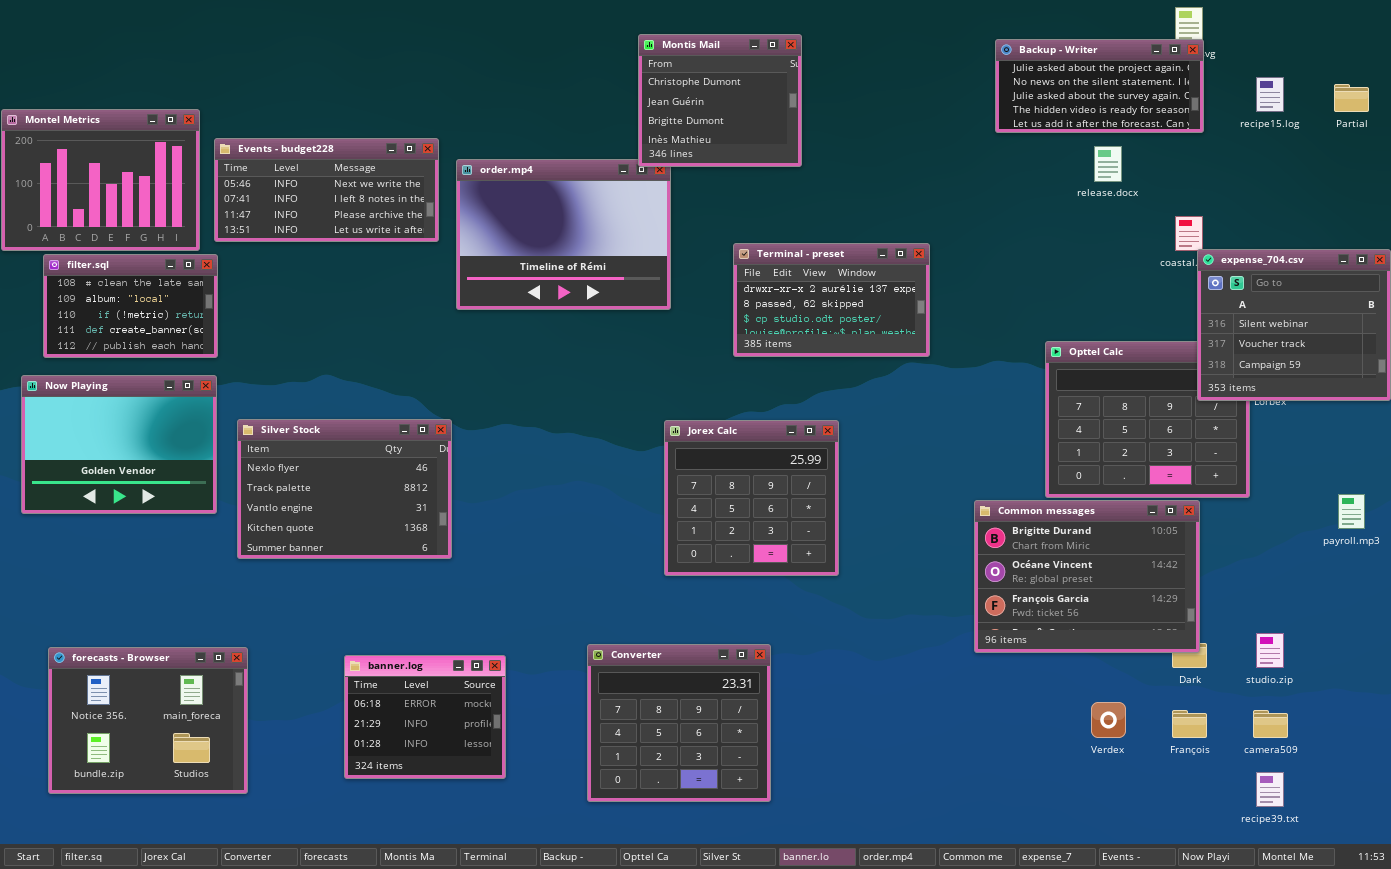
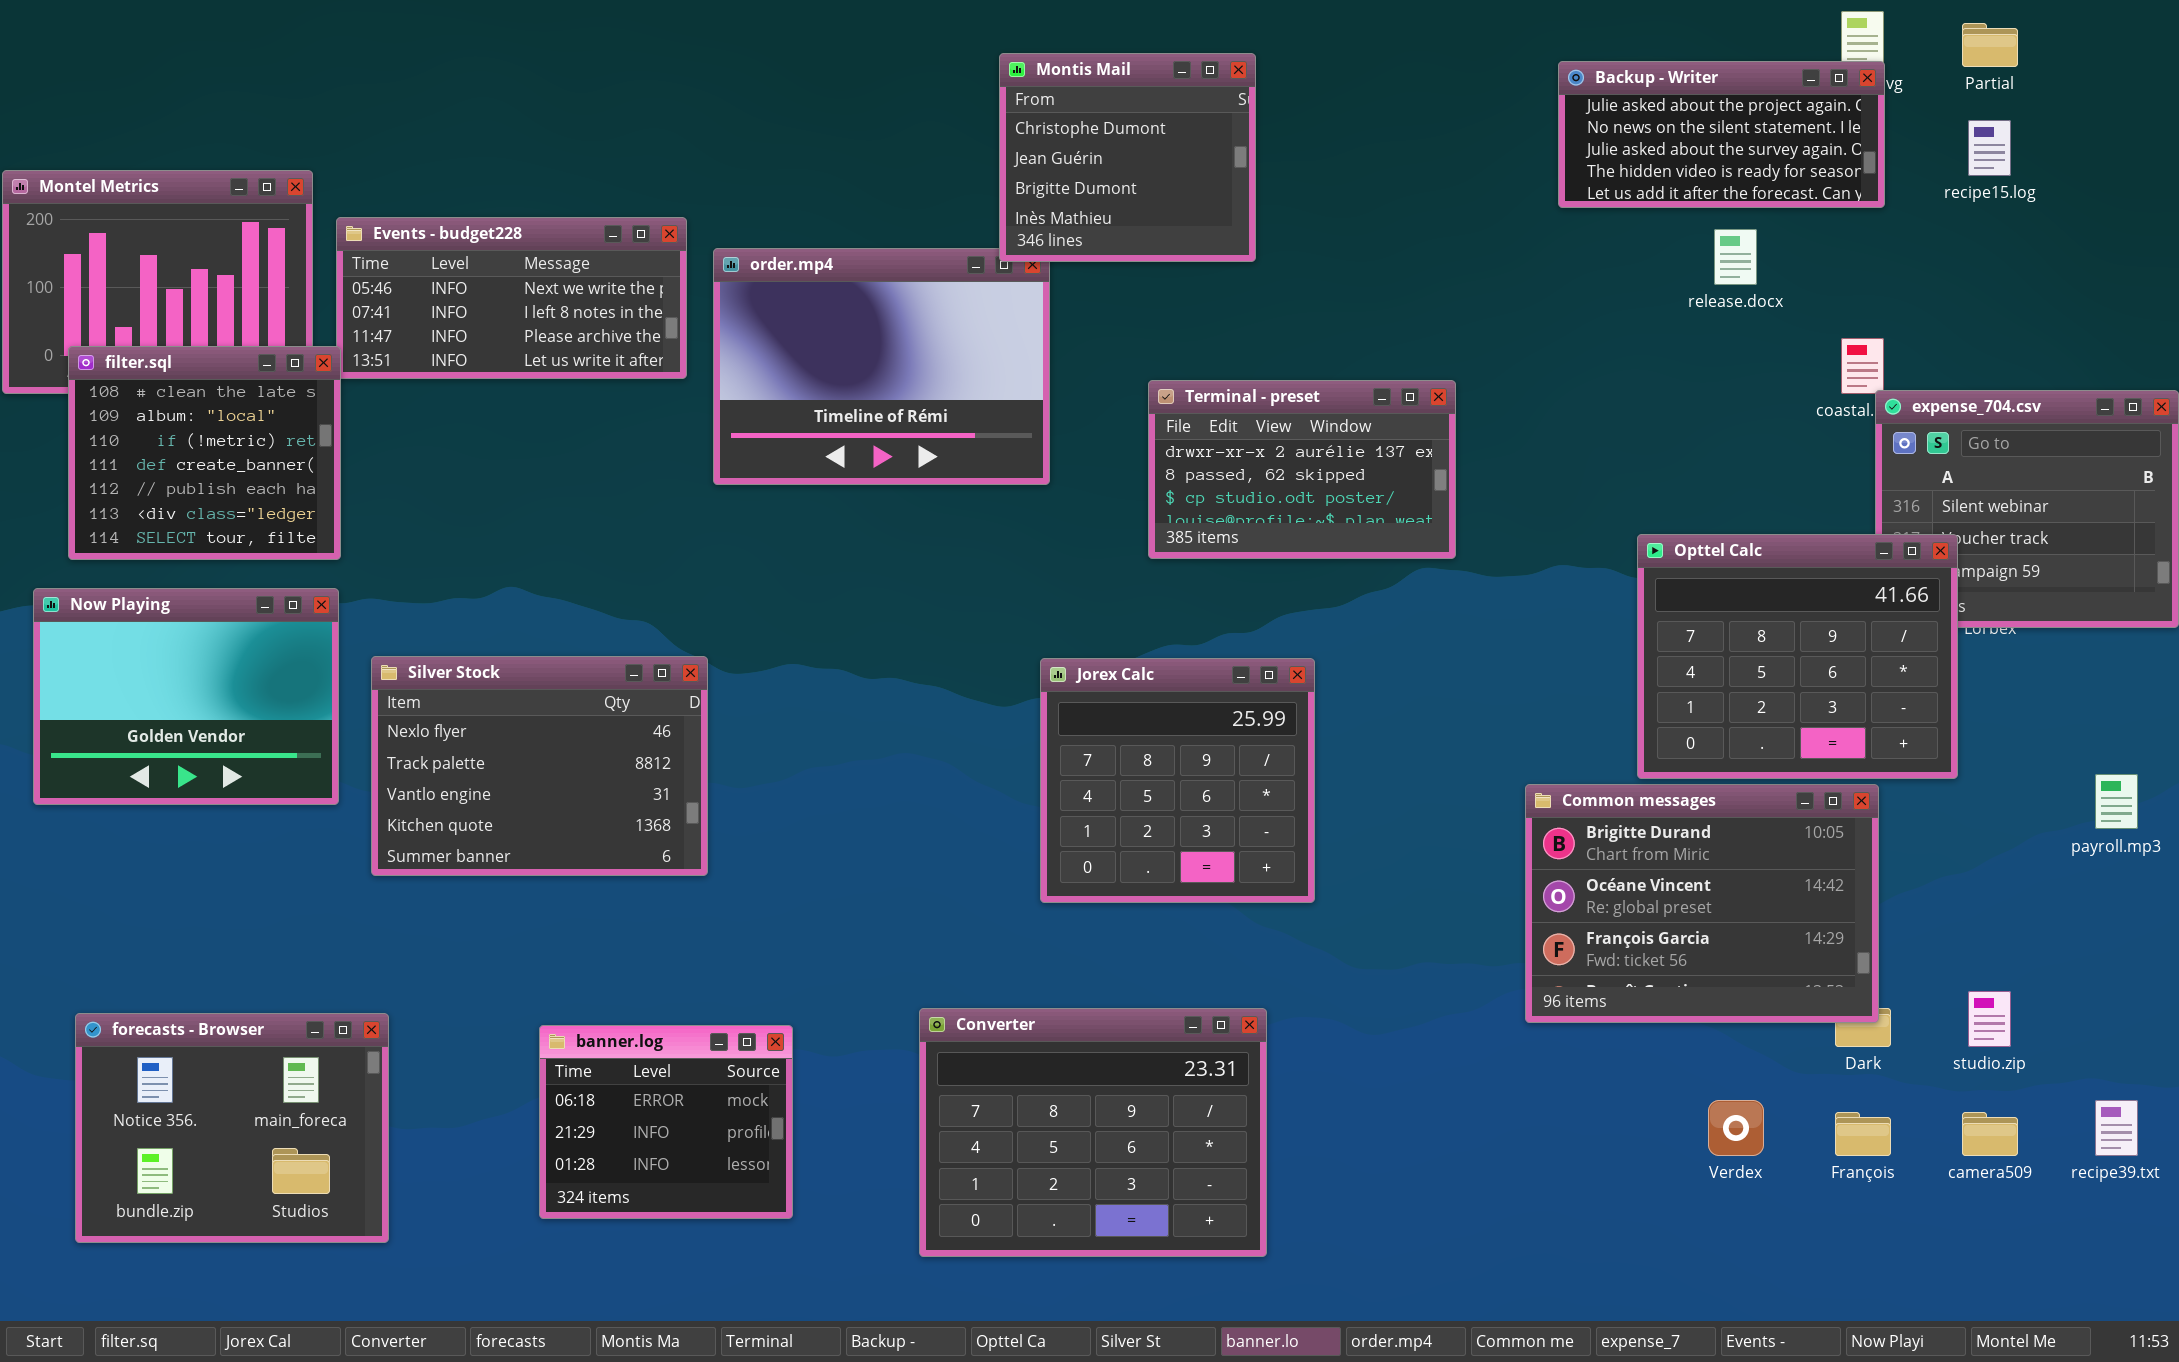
Partial: [1334,84,1369,112] -> [1962,23,2018,67], moved
filter.sql: [43,254,218,358] -> [68,346,341,560], resized
Opttel Calc: [1045,341,1250,498] -> [1637,534,1958,779], raised
Converter: [587,644,771,802] -> [919,1008,1267,1257], resized
recipe39.txt: [1256,772,1284,807] -> [2095,1100,2138,1156], moved

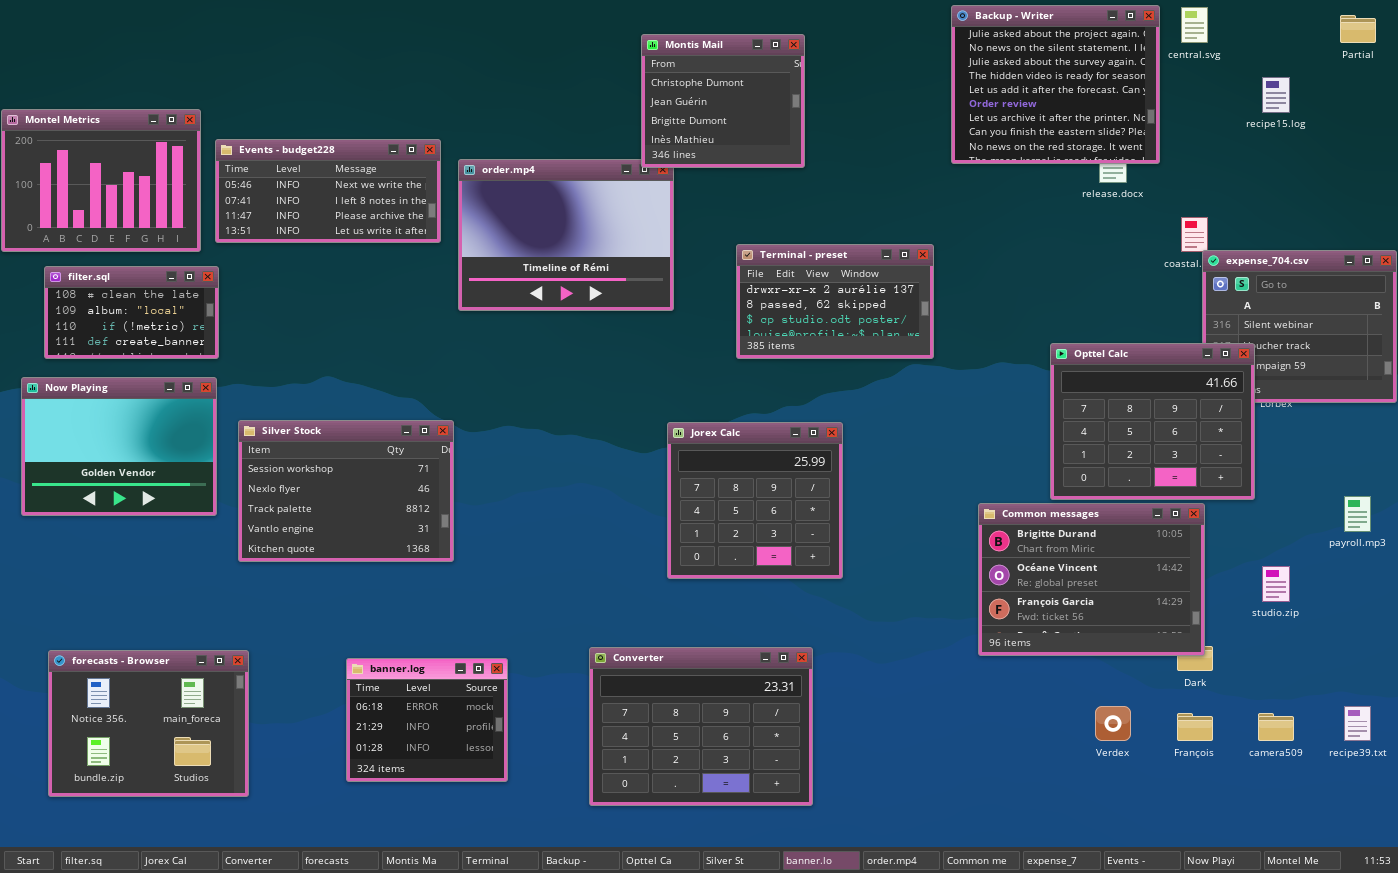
Partial: [1962,23,2018,67] -> [1340,15,1376,43], moved
Backup - Writer: [1558,61,1885,208] -> [951,5,1160,164], moved, resized
filter.sql: [68,346,341,560] -> [44,266,219,359], resized
Silver Stock: [371,656,708,876] -> [238,420,454,562], scrolled up 1 row
studio.zip: [1968,991,2011,1047] -> [1262,566,1290,602], moved

